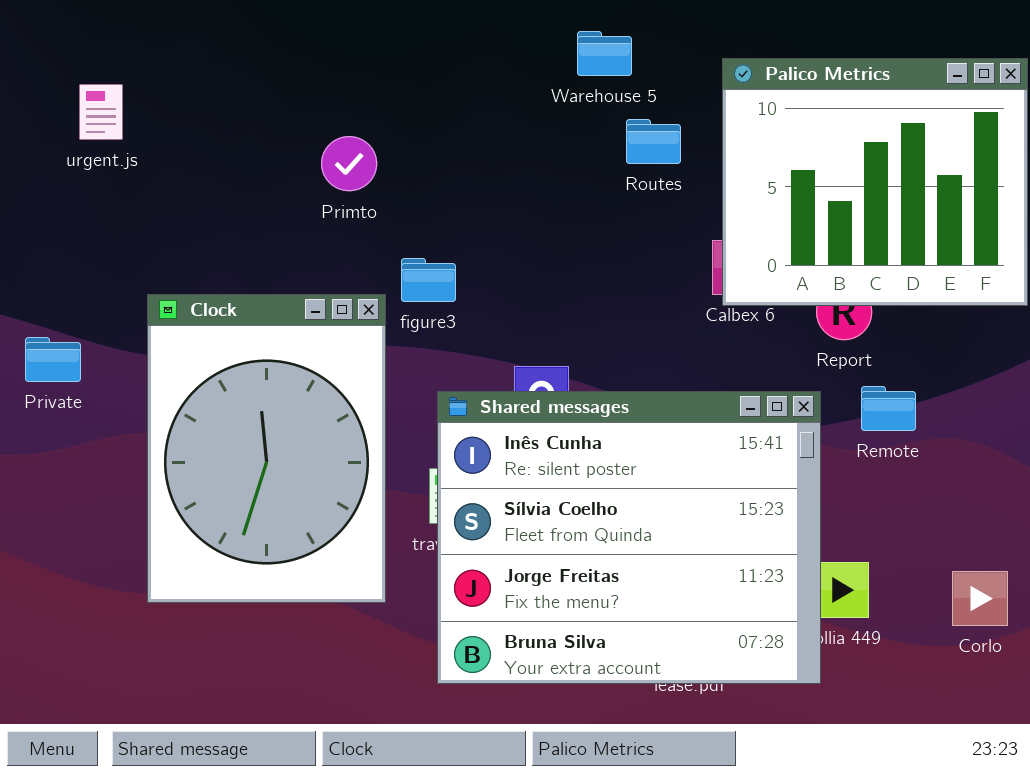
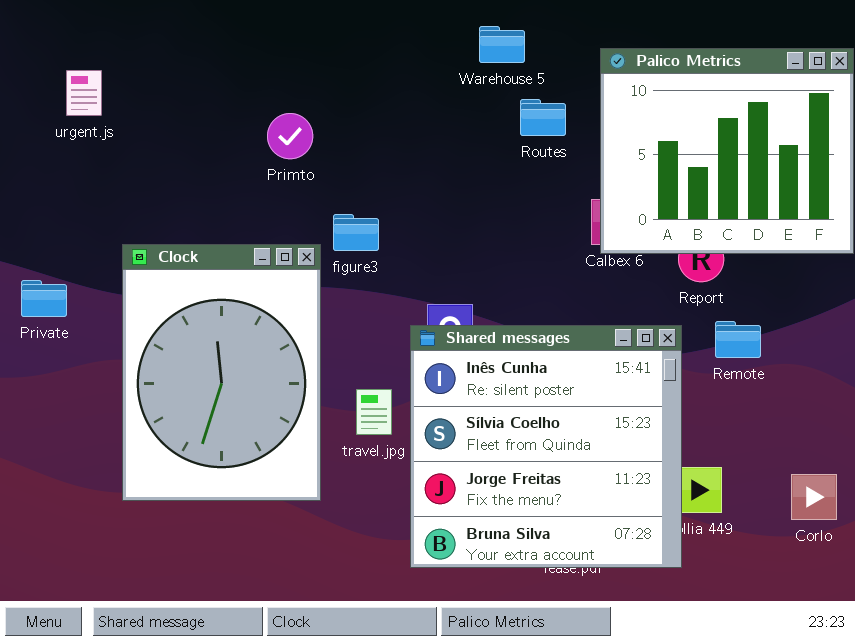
Shared messages: [437,391,821,684] -> [410,325,682,568], resized

